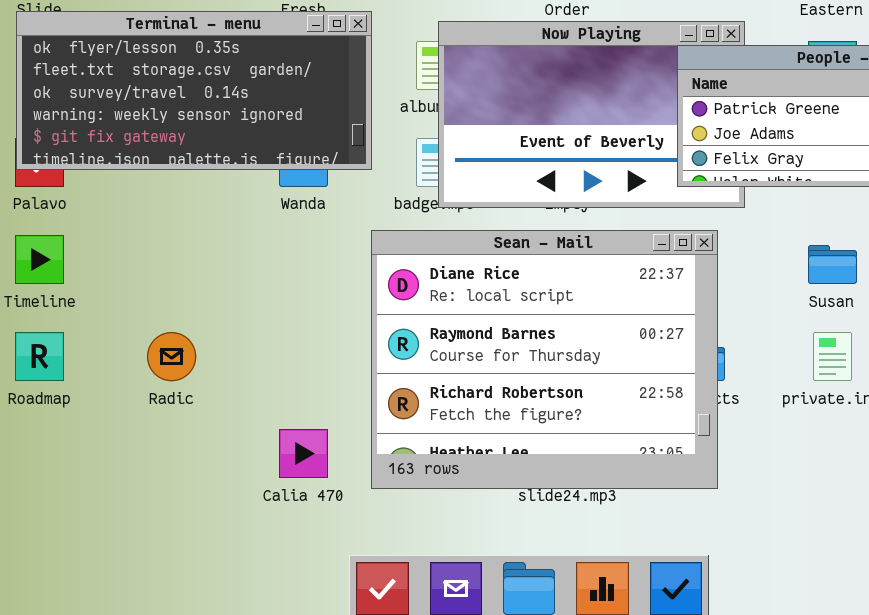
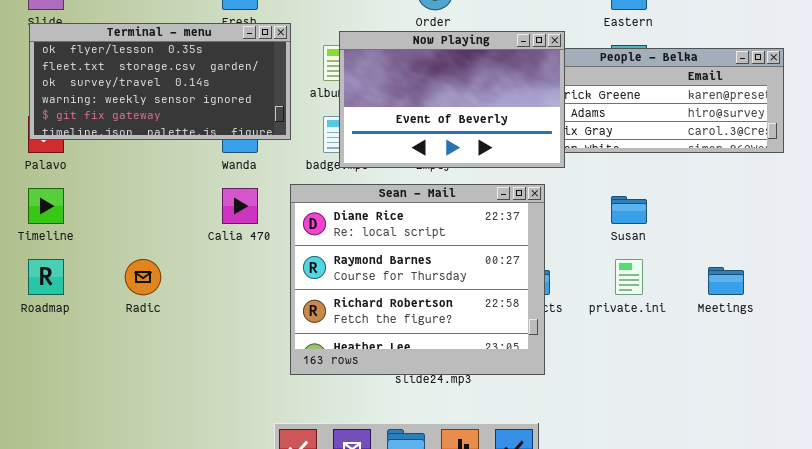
Now Playing: [438,21,745,208] -> [339,31,565,168], raised
Calia 470: [279,429,328,478] -> [222,188,258,224], moved

